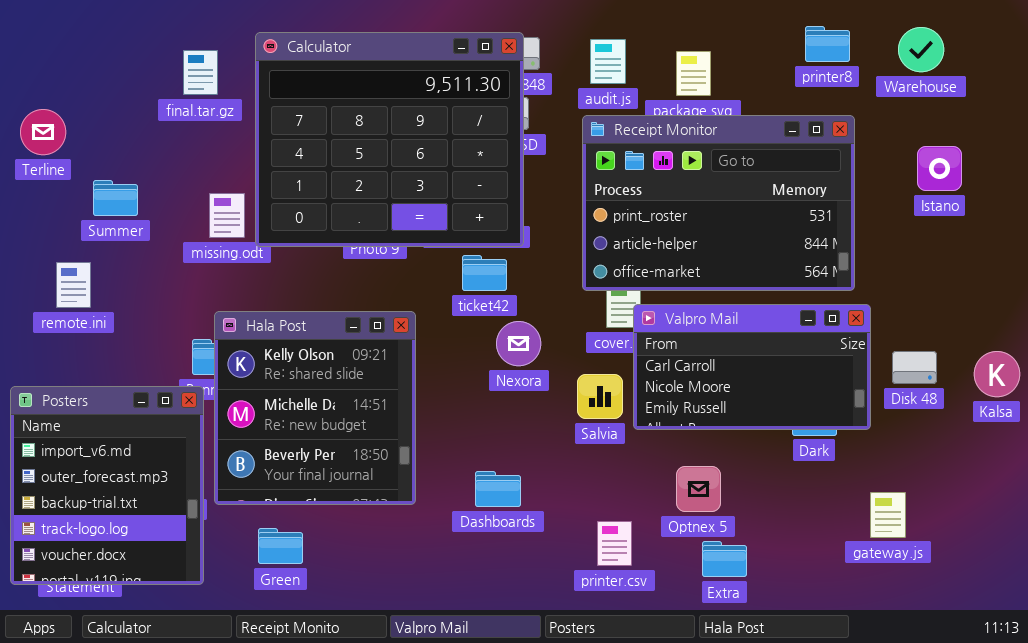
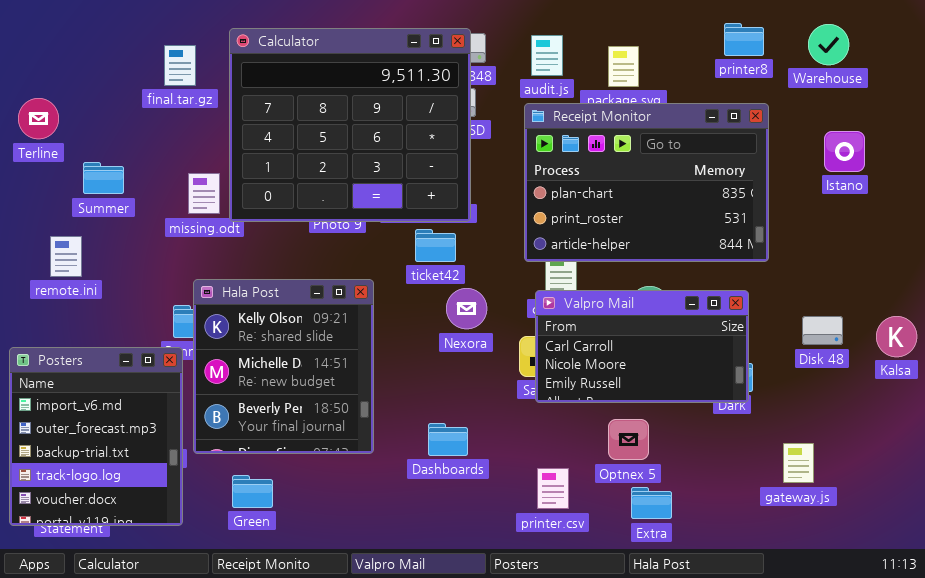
Receipt Monitor: [582,115,855,291] -> [524,103,769,262], scrolled up 1 row
Valpro Mail: [633,304,871,430] -> [535,290,749,403], moved

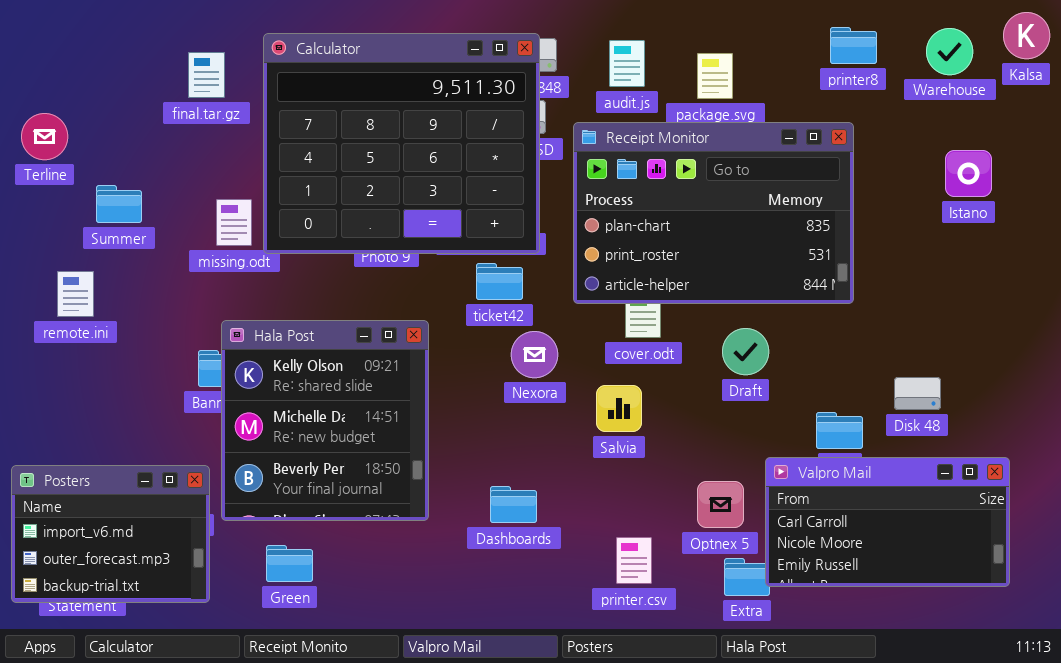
Receipt Monitor: [524,103,769,262] -> [573,122,854,304], moved
Valpro Mail: [535,290,749,403] -> [765,457,1010,587], moved
Disk 48: [802,316,843,345] -> [894,377,941,410], moved
Kalsa: [876,316,917,357] -> [1003,12,1050,59], moved
Posters: [9,347,183,526] -> [11,465,210,603], resized

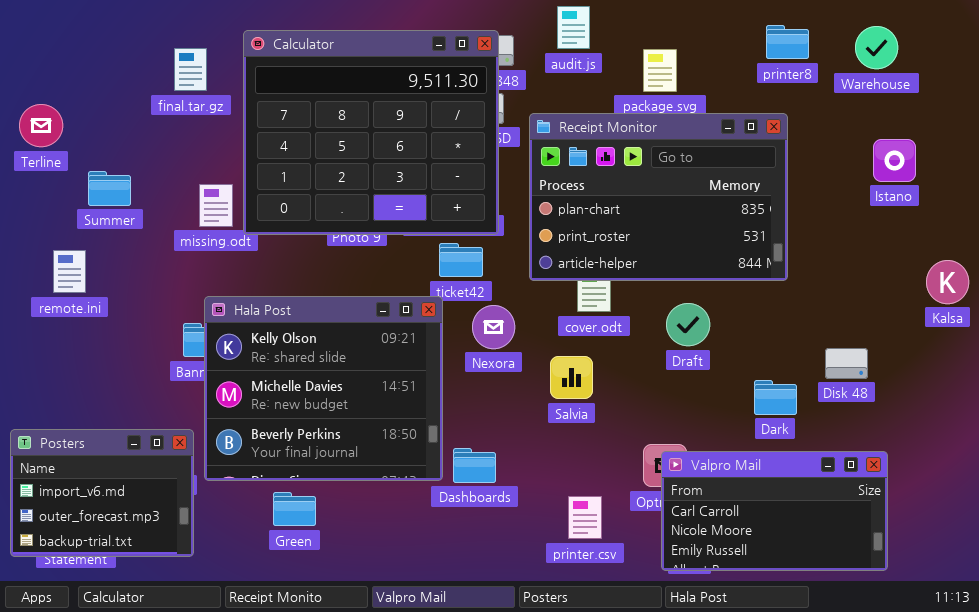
Kalsa: [1003,12,1050,59] -> [926,260,969,304], moved
audit.js: [609,40,645,87] -> [557,6,590,49], moved
Hala Post: [221,320,429,521] -> [204,296,443,481], resized
Valpro Mail: [765,457,1010,587] -> [661,451,888,571], moved
Green: [266,545,313,582] -> [273,492,316,526], moved

